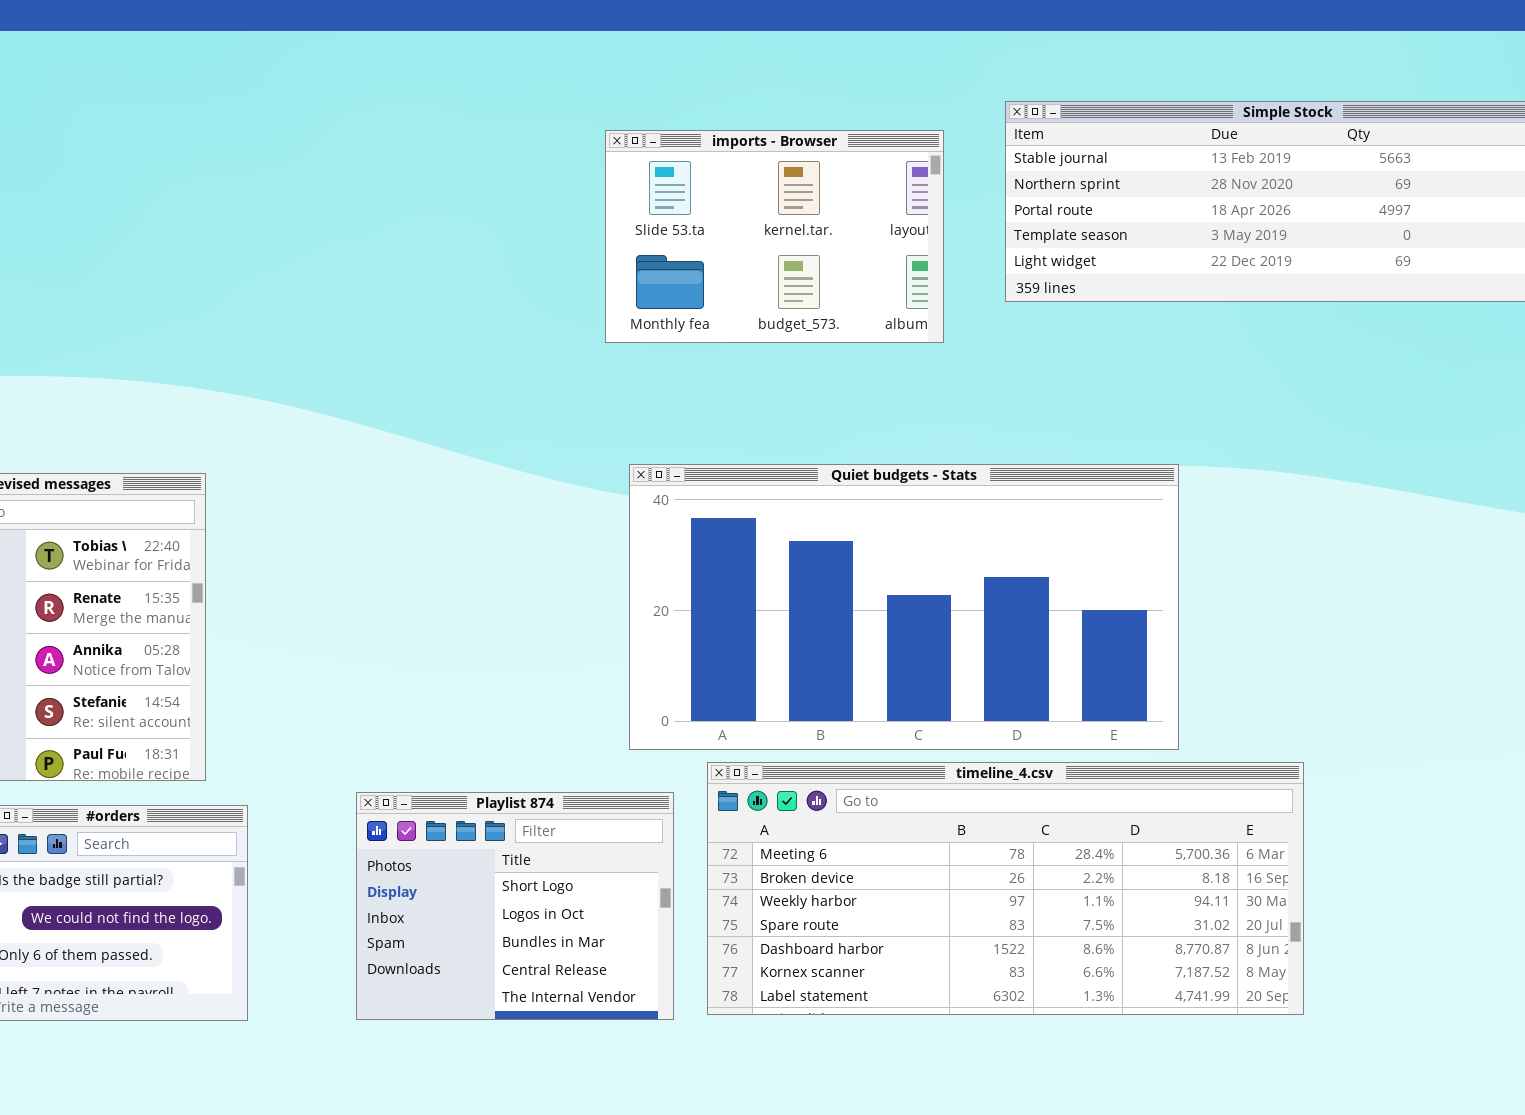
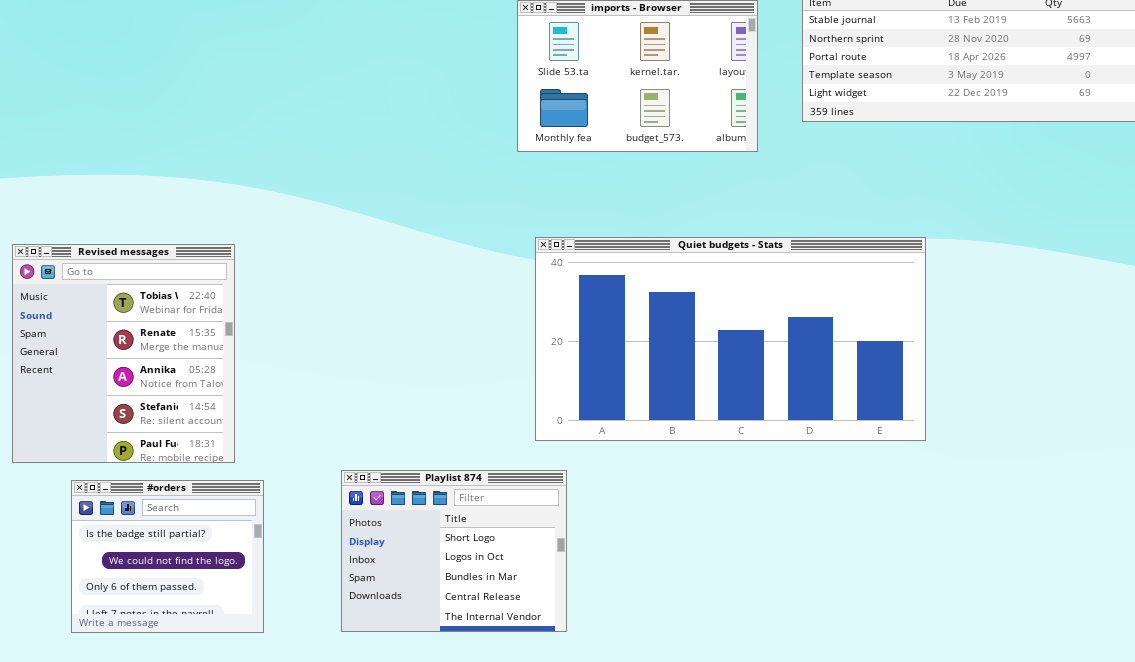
timeline_4.csv: [707,762,1304,1015] -> none, closed

